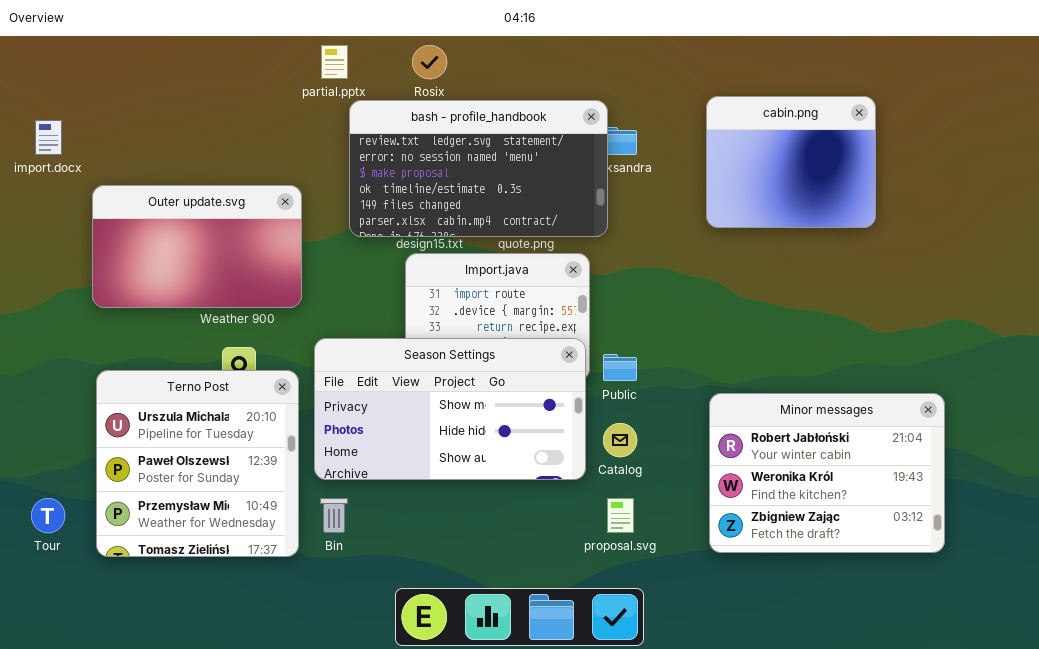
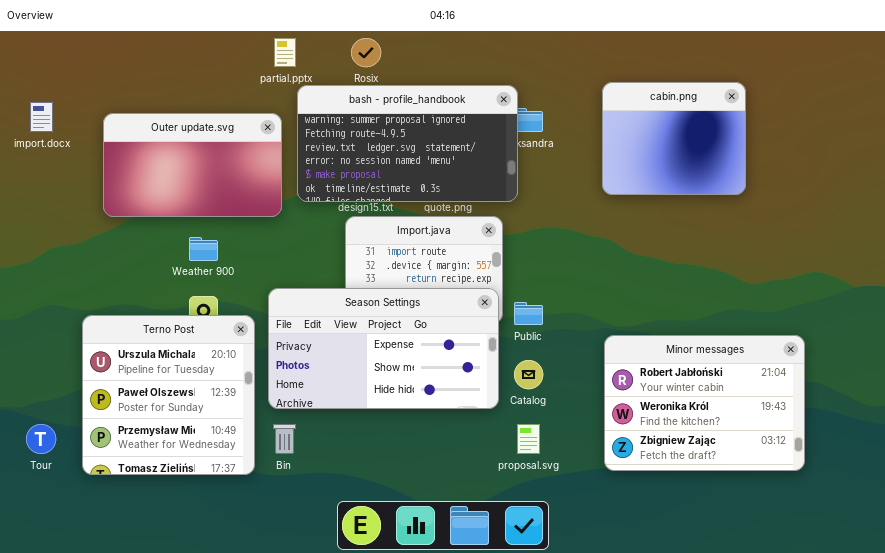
bash - profile_handbook: [349,100,608,237] -> [297,85,518,202], scrolled up 2 rows
Outer update.svg: [92,185,302,308] -> [103,113,282,217], moved
Season Settings: [314,338,586,480] -> [268,288,499,409], scrolled up 1 row

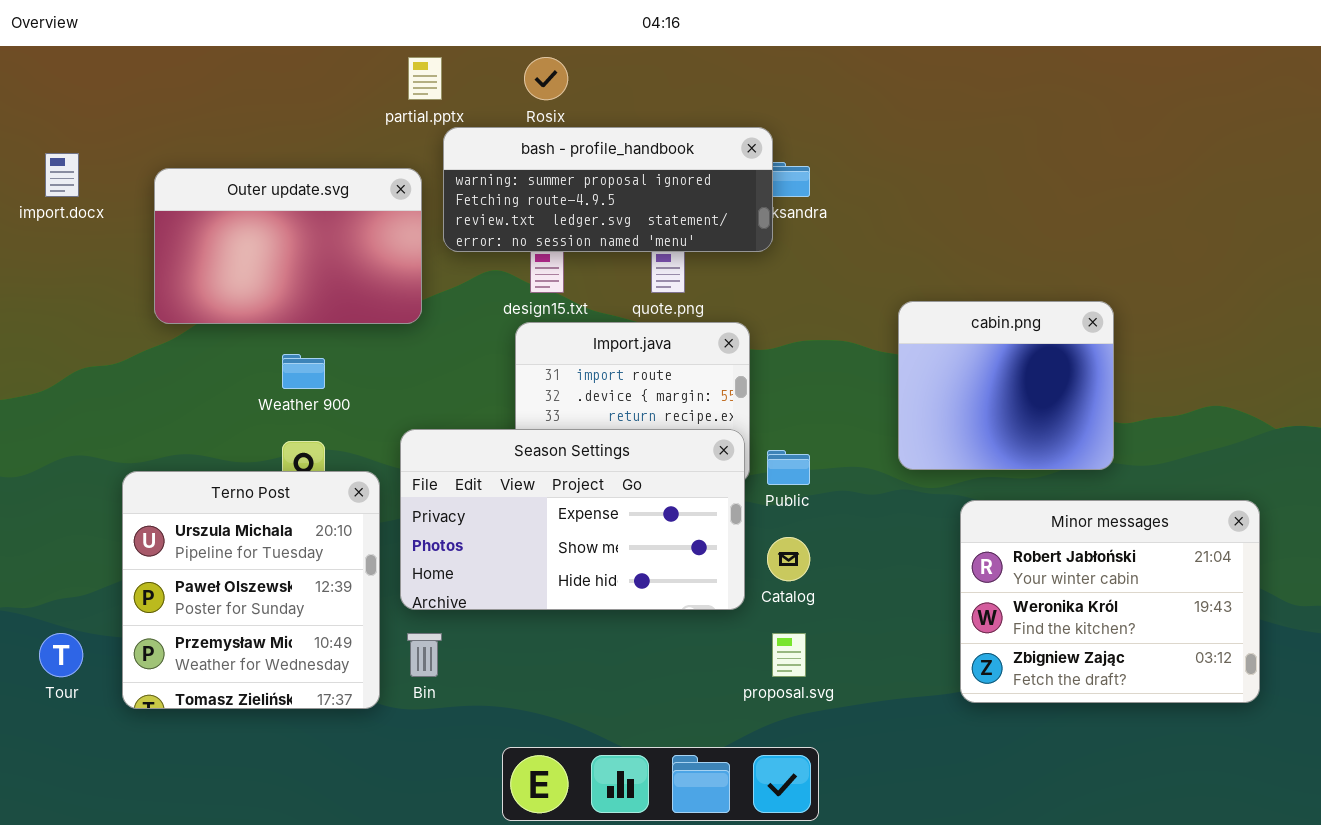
cabin.png: [602,82,746,195] -> [898,301,1114,470], moved
bash - profile_handbook: [297,85,518,202] -> [443,127,773,252], resized
Minor messages: [604,335,805,471] -> [960,500,1260,703], moved

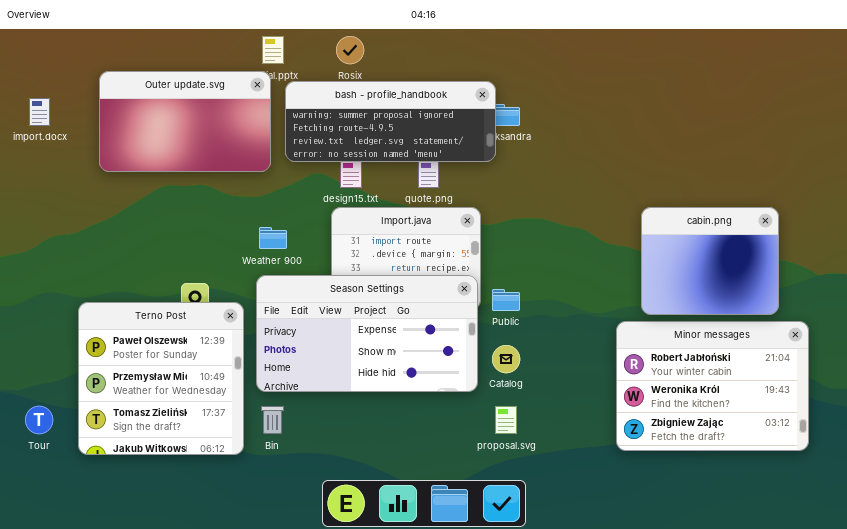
Outer update.svg: [154,168,422,324] -> [99,71,271,172], moved
cabin.png: [898,301,1114,470] -> [641,207,779,315], moved
Weather 900: [282,354,325,389] -> [259,227,287,249], moved
Terno Post: [122,471,380,709] -> [78,302,244,455], scrolled down 1 row

